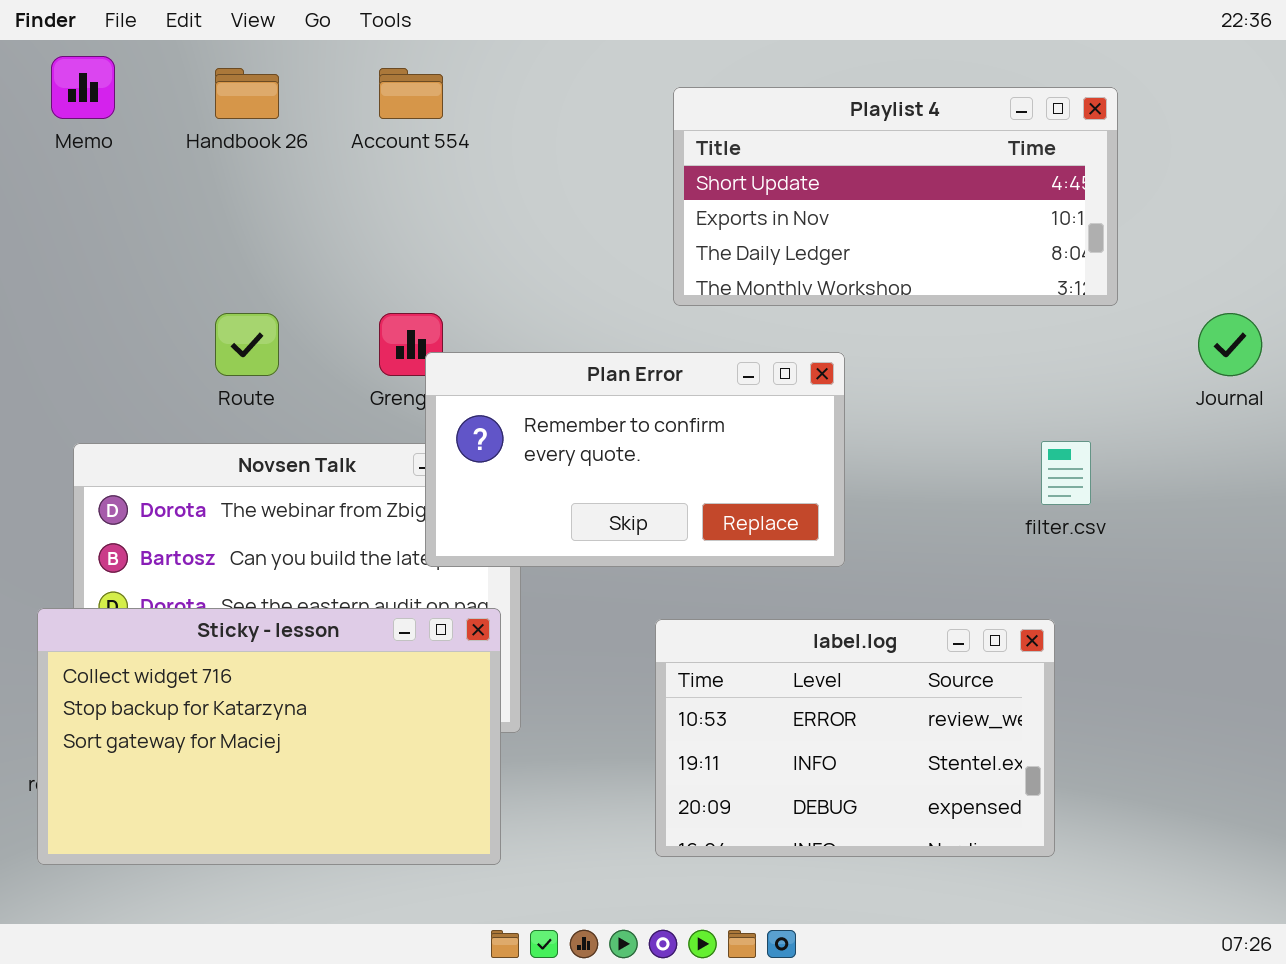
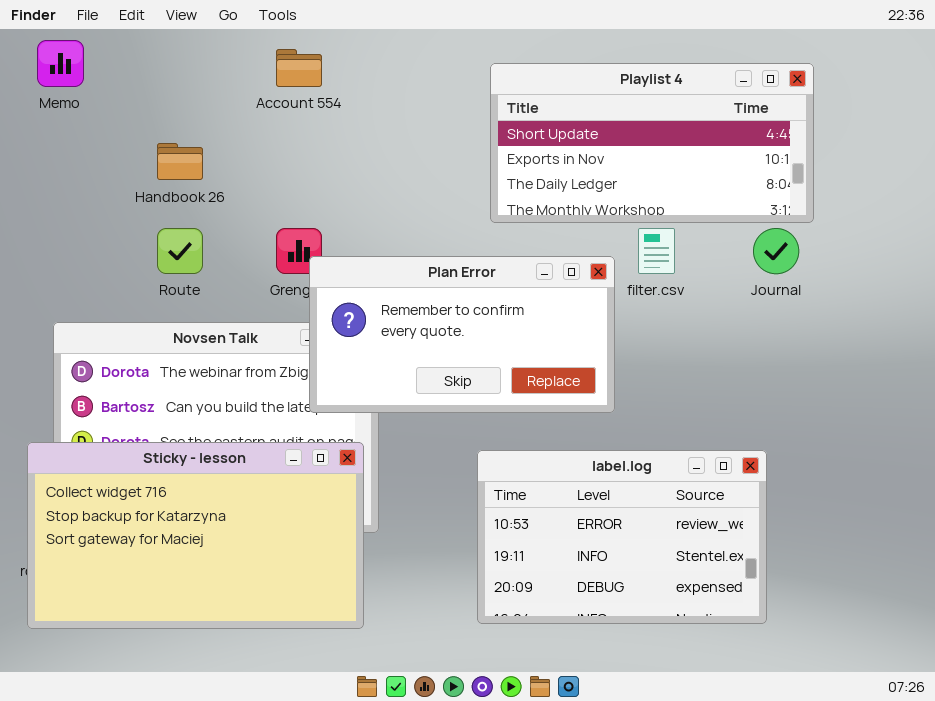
Handbook 26: [215,68,279,119] -> [157,143,203,180], moved
Journal: [1198,313,1262,376] -> [753,228,799,274], moved
filter.csv: [1041,441,1091,505] -> [638,228,675,274], moved

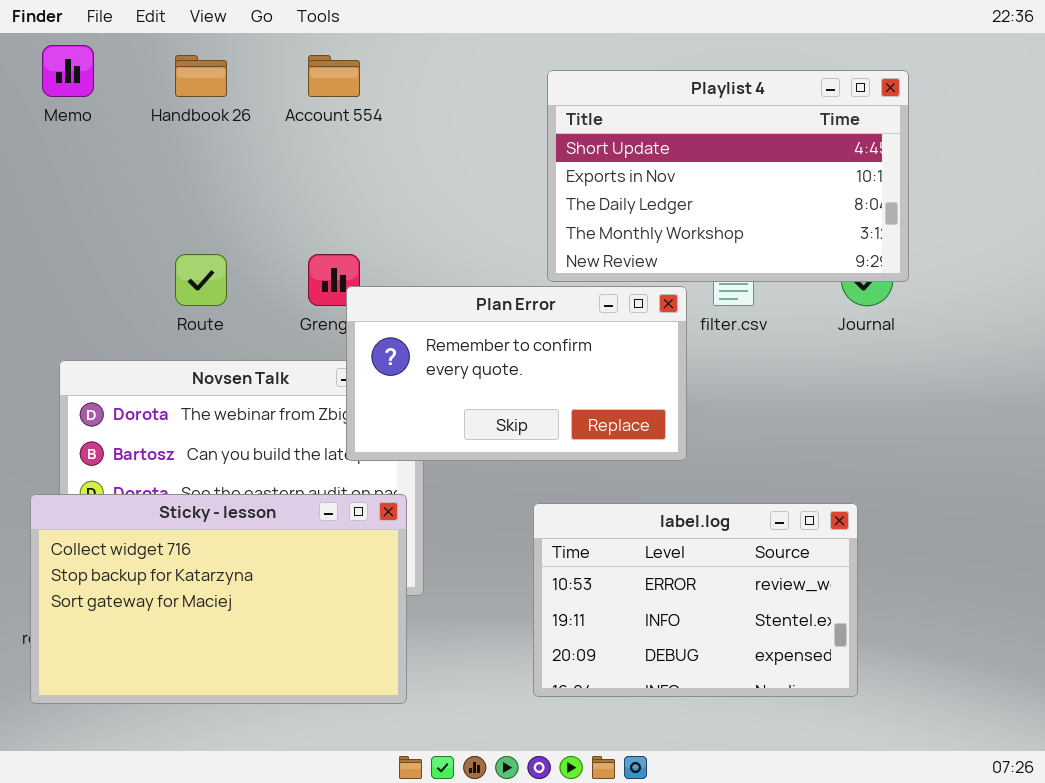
Playlist 4: [490,63,814,223] -> [547,70,909,282], resized
Handbook 26: [157,143,203,180] -> [175,55,227,97], moved

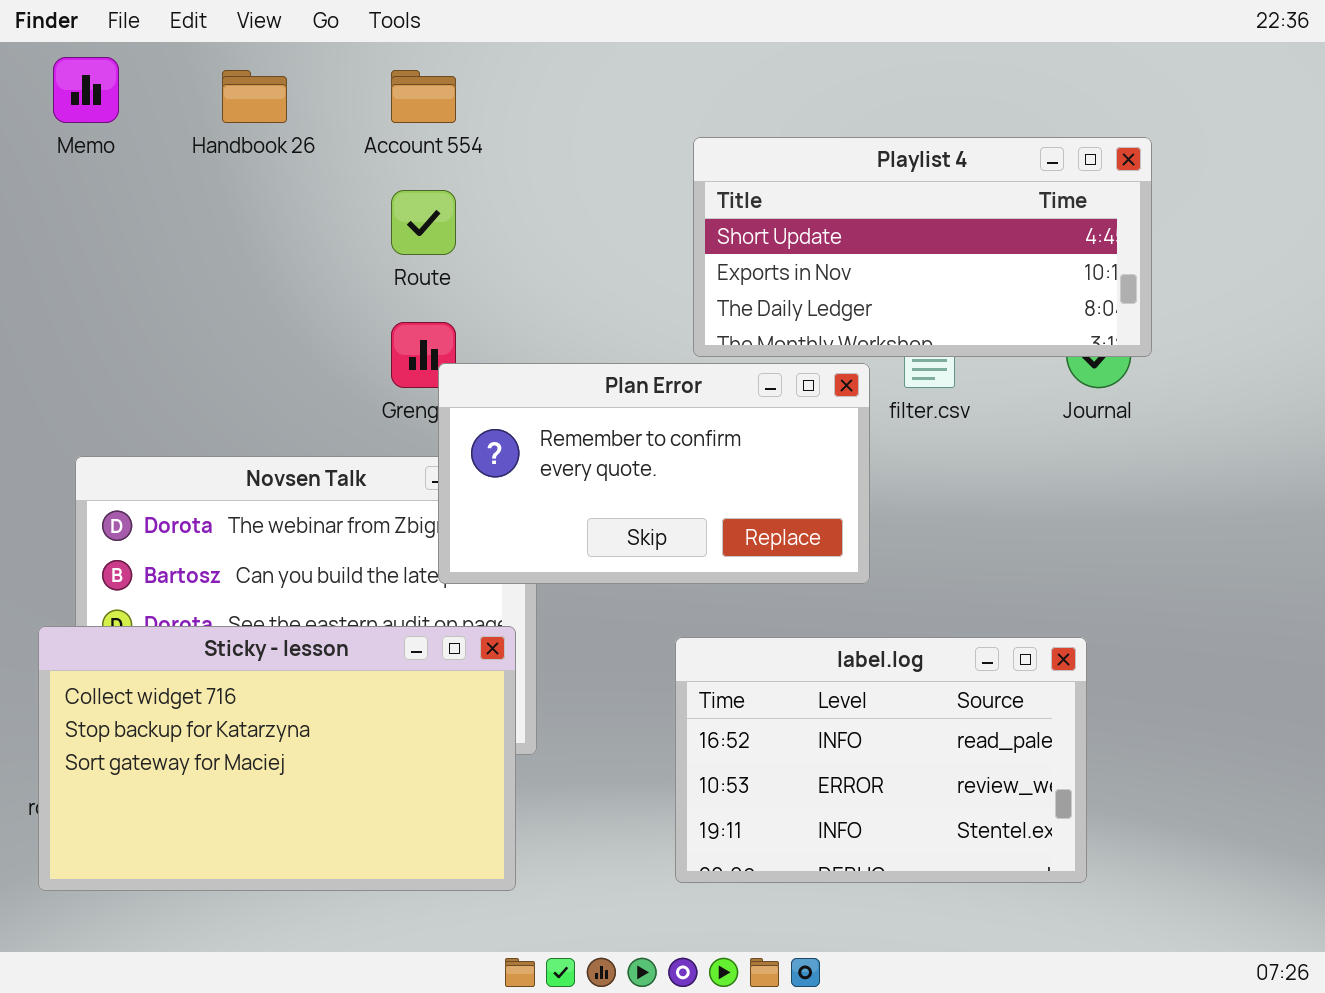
Playlist 4: [547,70,909,282] -> [693,137,1152,357], resized
Route: [175,254,227,306] -> [391,190,456,255], moved
label.log: [533,503,858,697] -> [675,637,1087,883], scrolled up 1 row

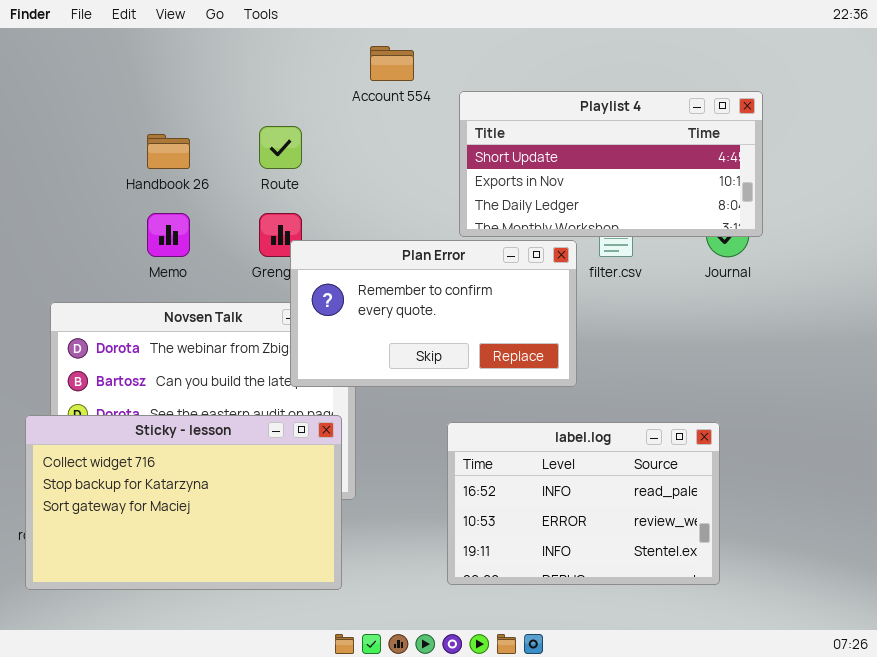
Memo: [53,57,119,123] -> [147,213,190,257], moved
Handbook 26: [222,70,287,123] -> [147,134,190,169], moved
Account 554: [391,70,456,123] -> [370,46,414,81], moved

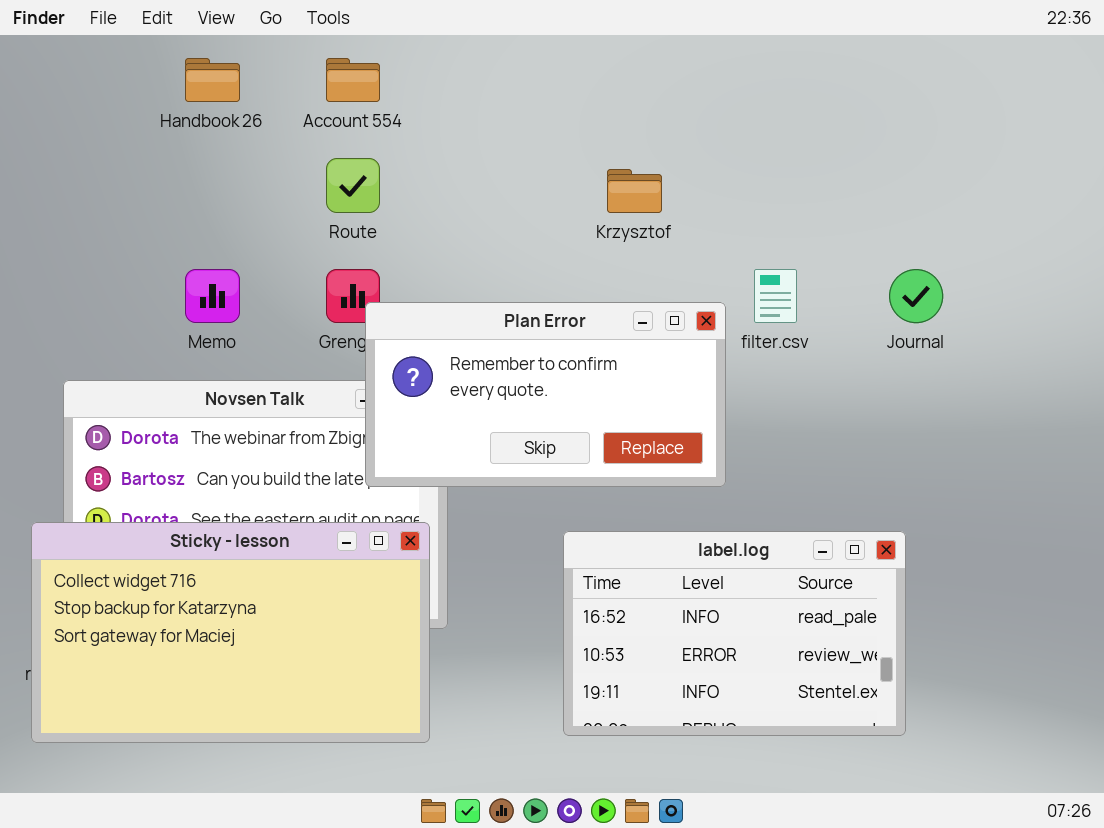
Account 554: [370,46,414,81] -> [326,58,380,102], moved
Playlist 4: [459,91,763,237] -> none, closed
Handbook 26: [147,134,190,169] -> [185,58,240,102], moved

